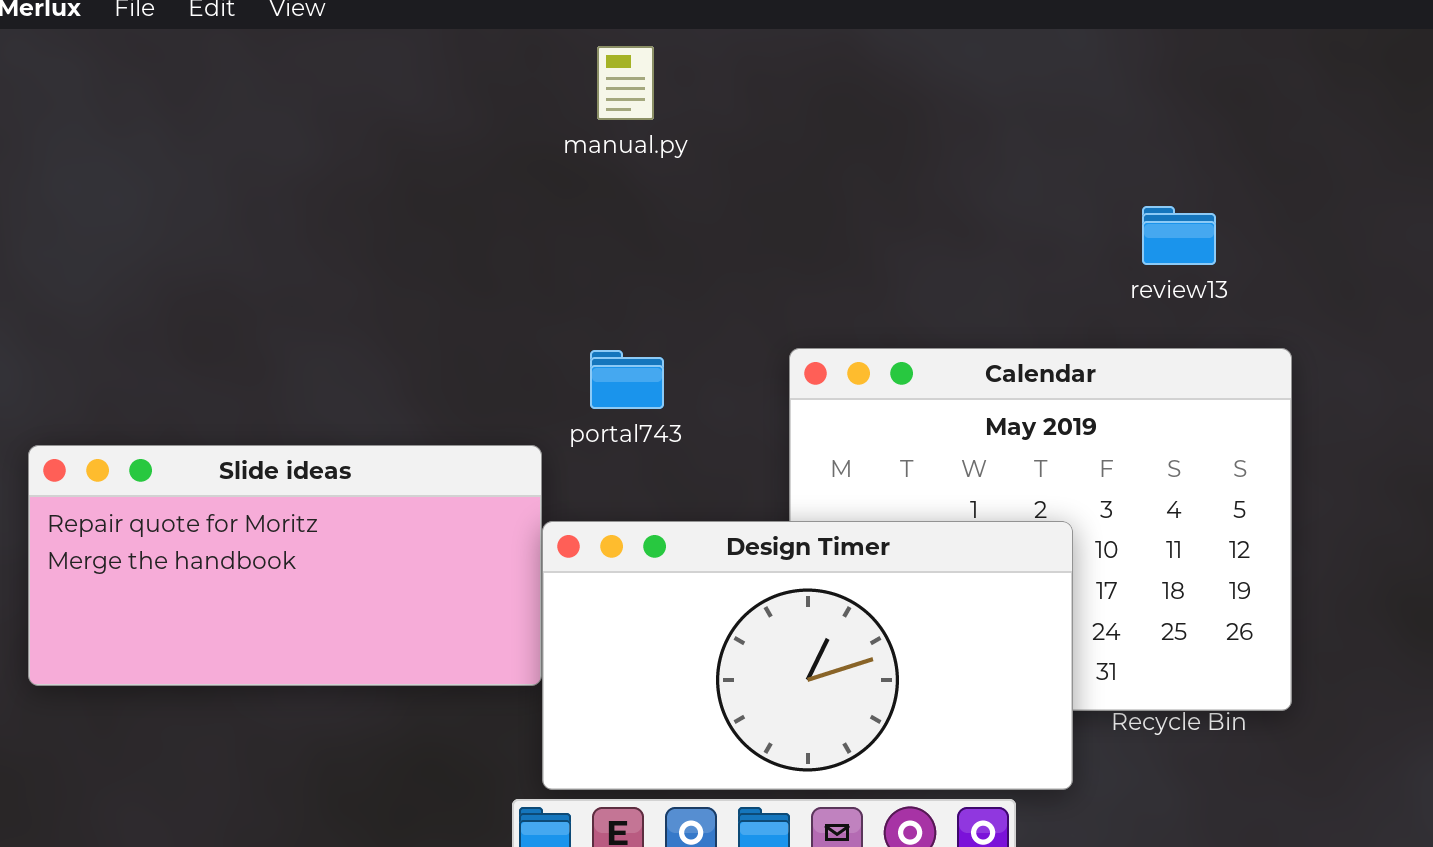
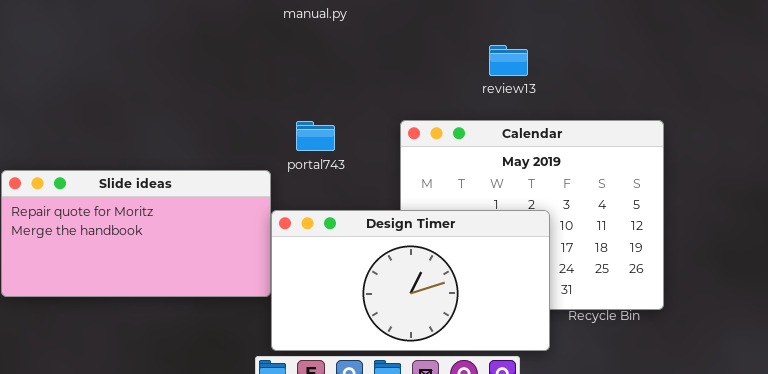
review13: [1142,206,1216,265] -> [489,45,528,76], moved

